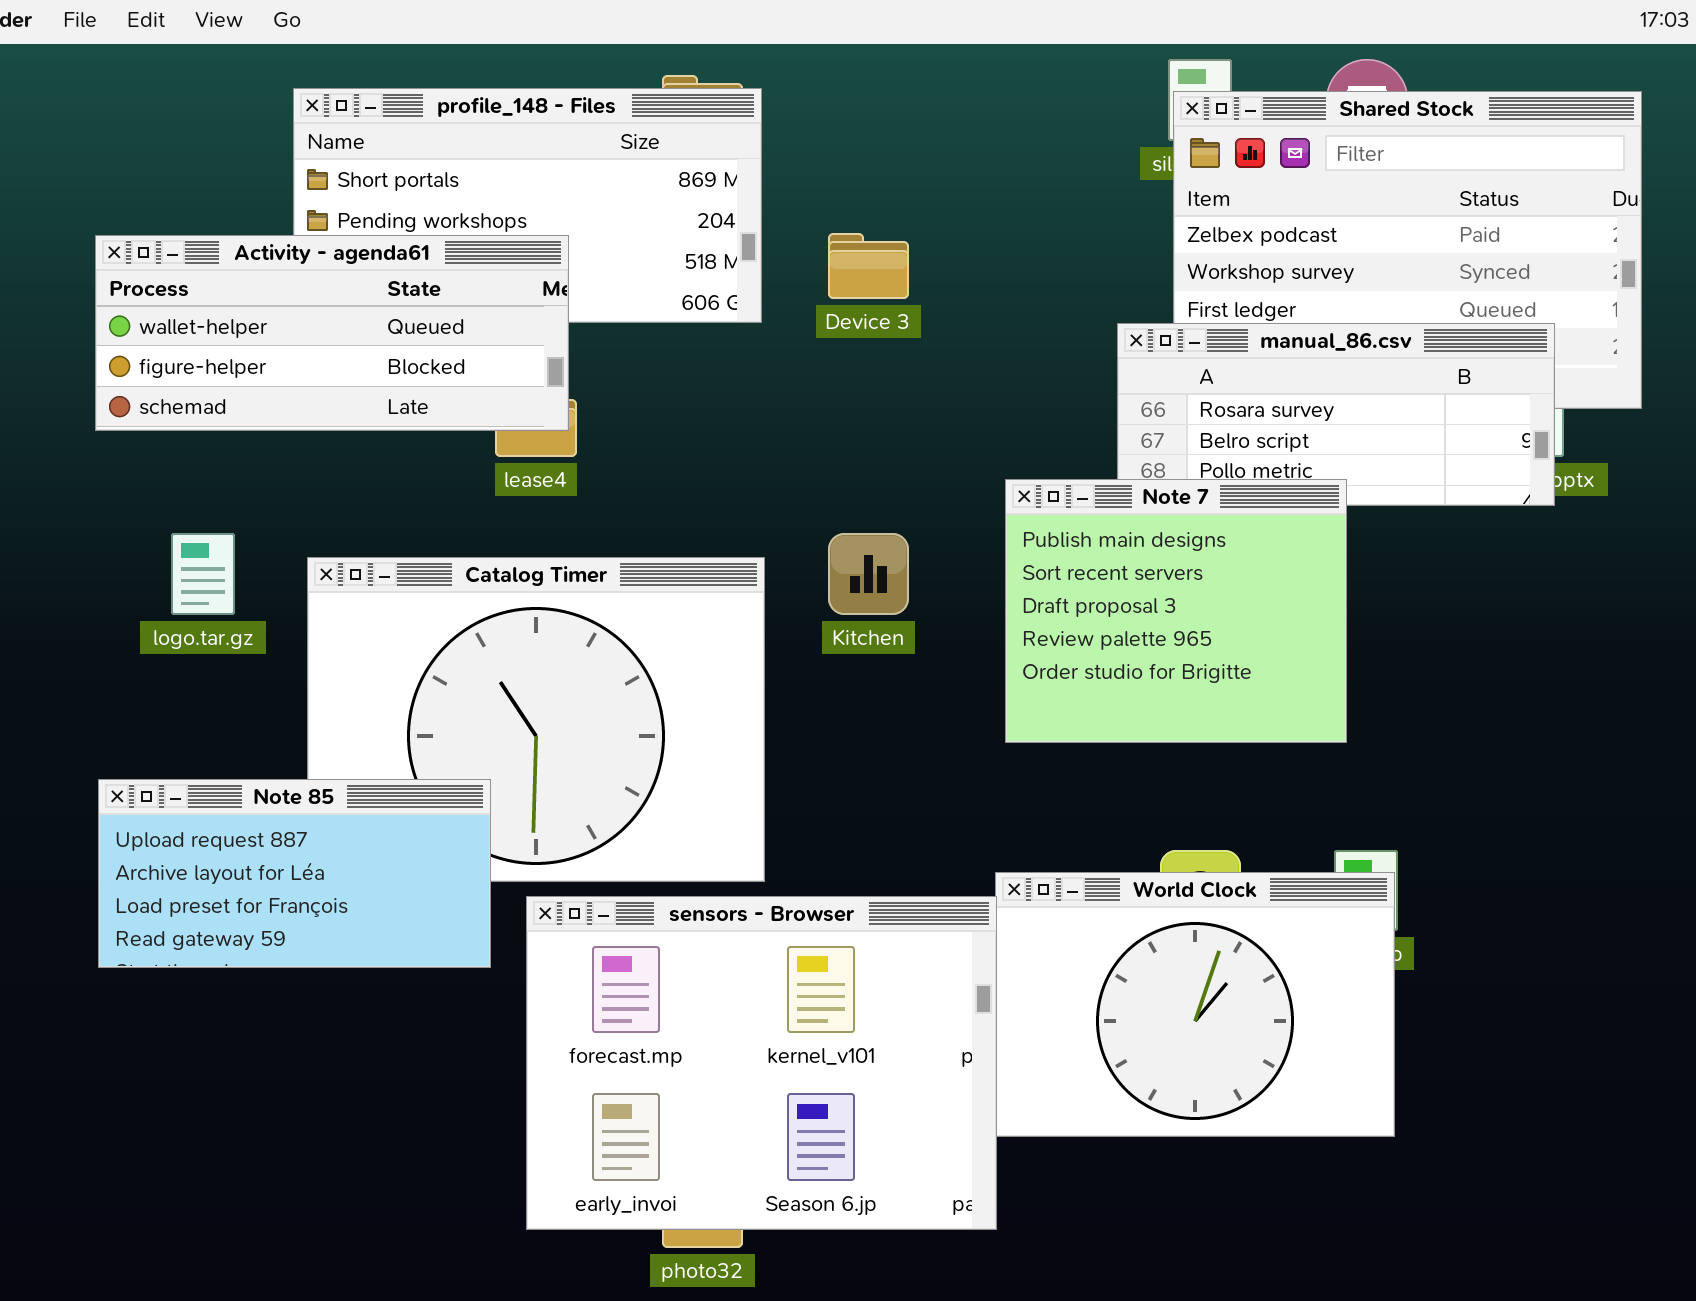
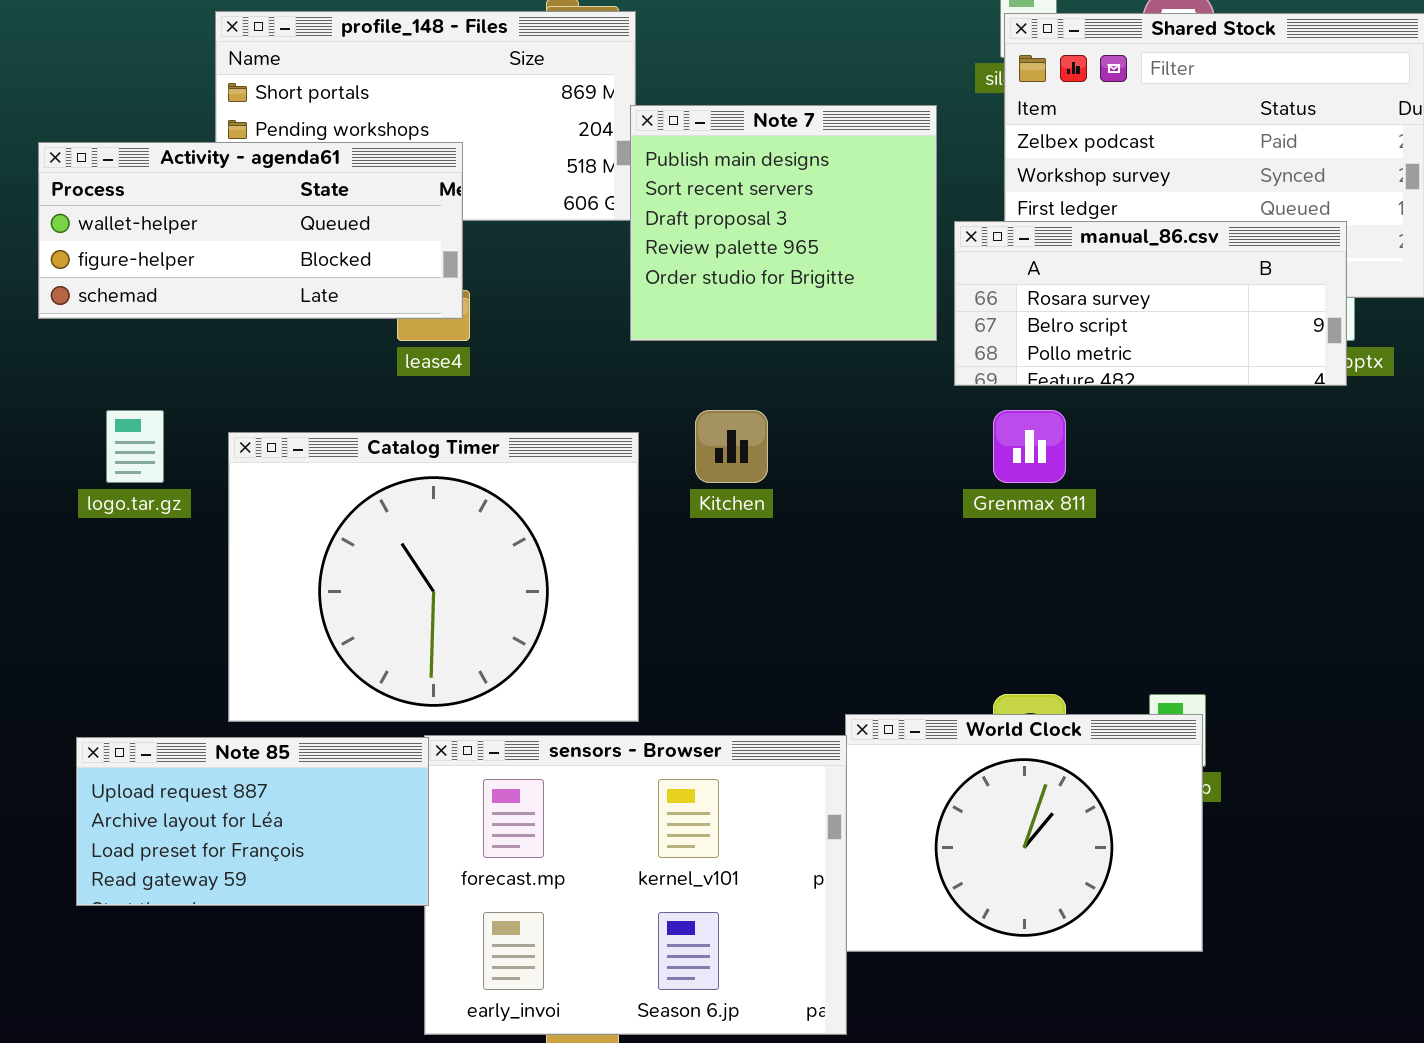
Note 7: [1005,479,1347,743] -> [630,105,937,341], moved
Note 85: [98,779,491,968] -> [76,737,429,906], moved

